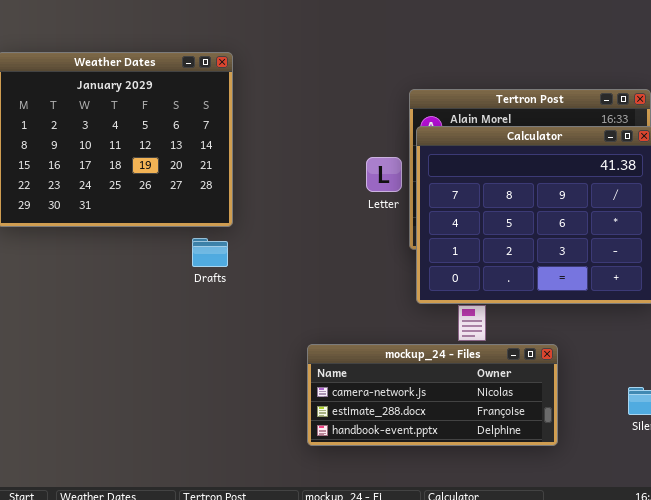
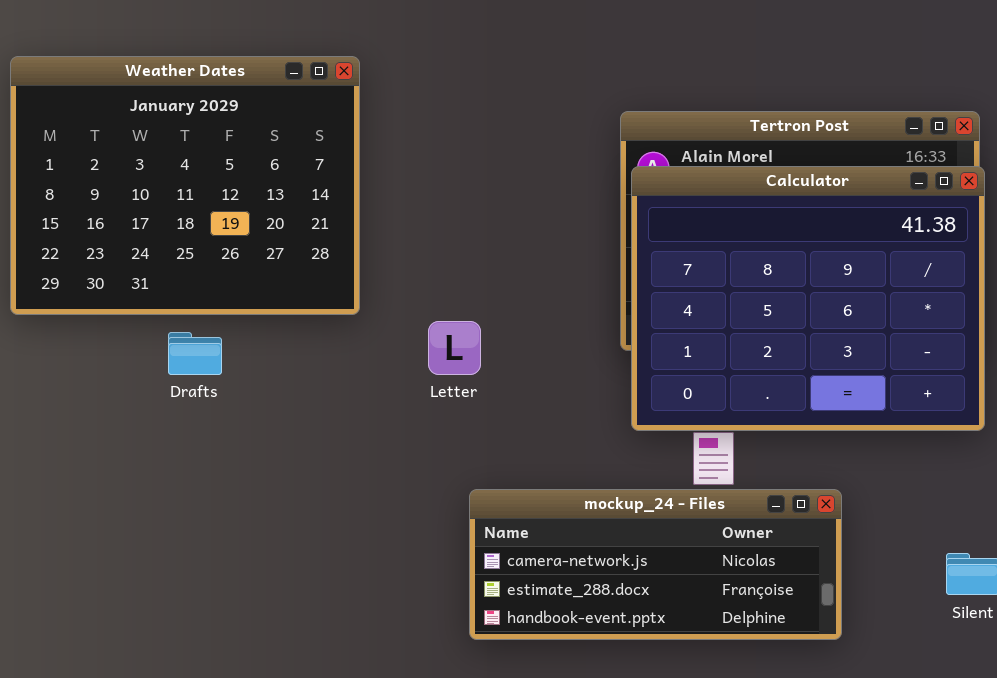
Letter: [366,157,402,192] -> [428,321,481,375], moved
Drafts: [192,238,228,267] -> [168,332,222,375], moved

